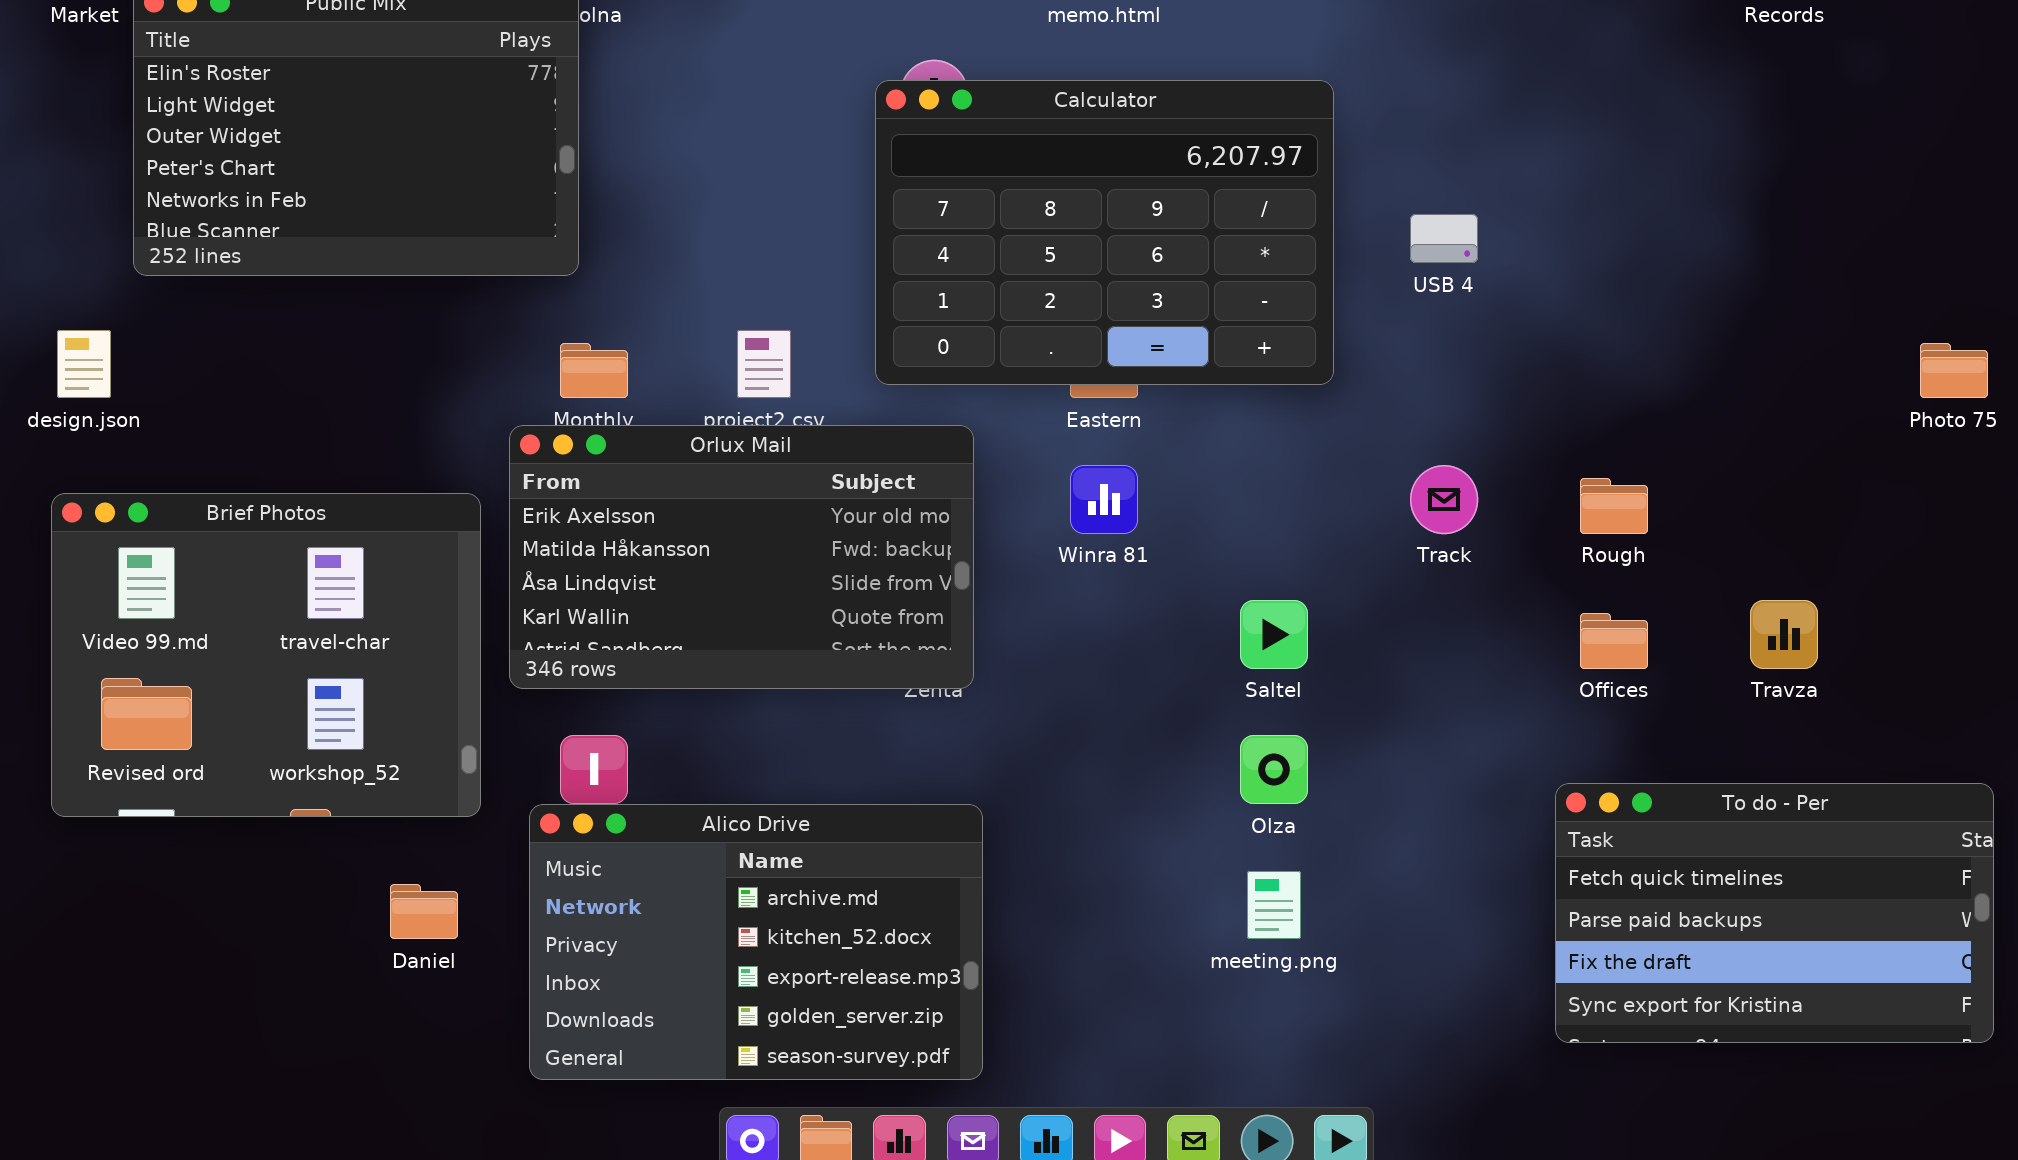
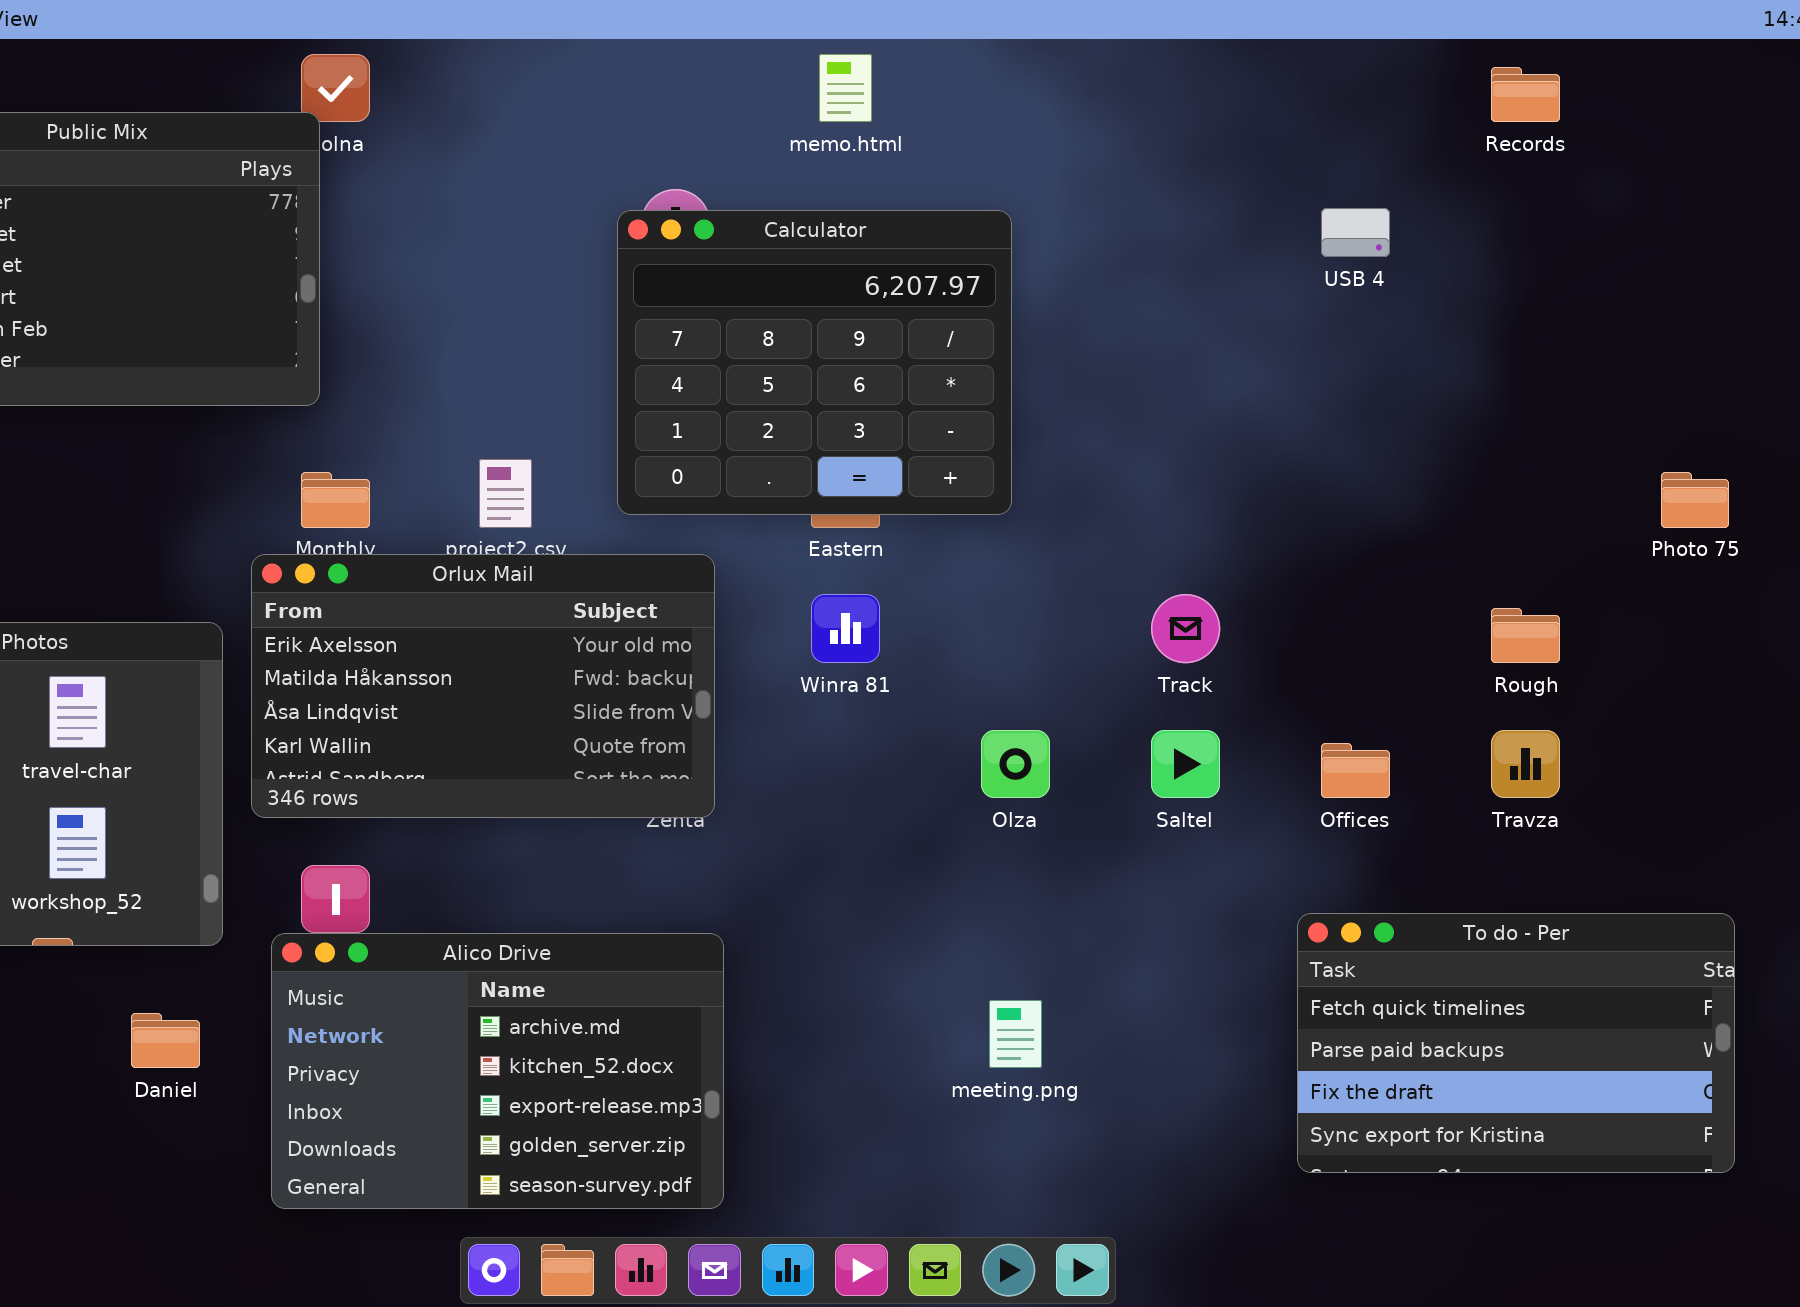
Calculator: [875,80,1334,385] -> [617,210,1012,515], resized
USB 4: [1410,214,1478,263] -> [1321,208,1390,257], moved
Rough: [1580,478,1648,534] -> [1491,608,1560,663], moved
Saltel: [1240,600,1308,669] -> [1151,730,1220,798], moved
Olza: [1240,735,1308,804] -> [981,730,1050,798], moved

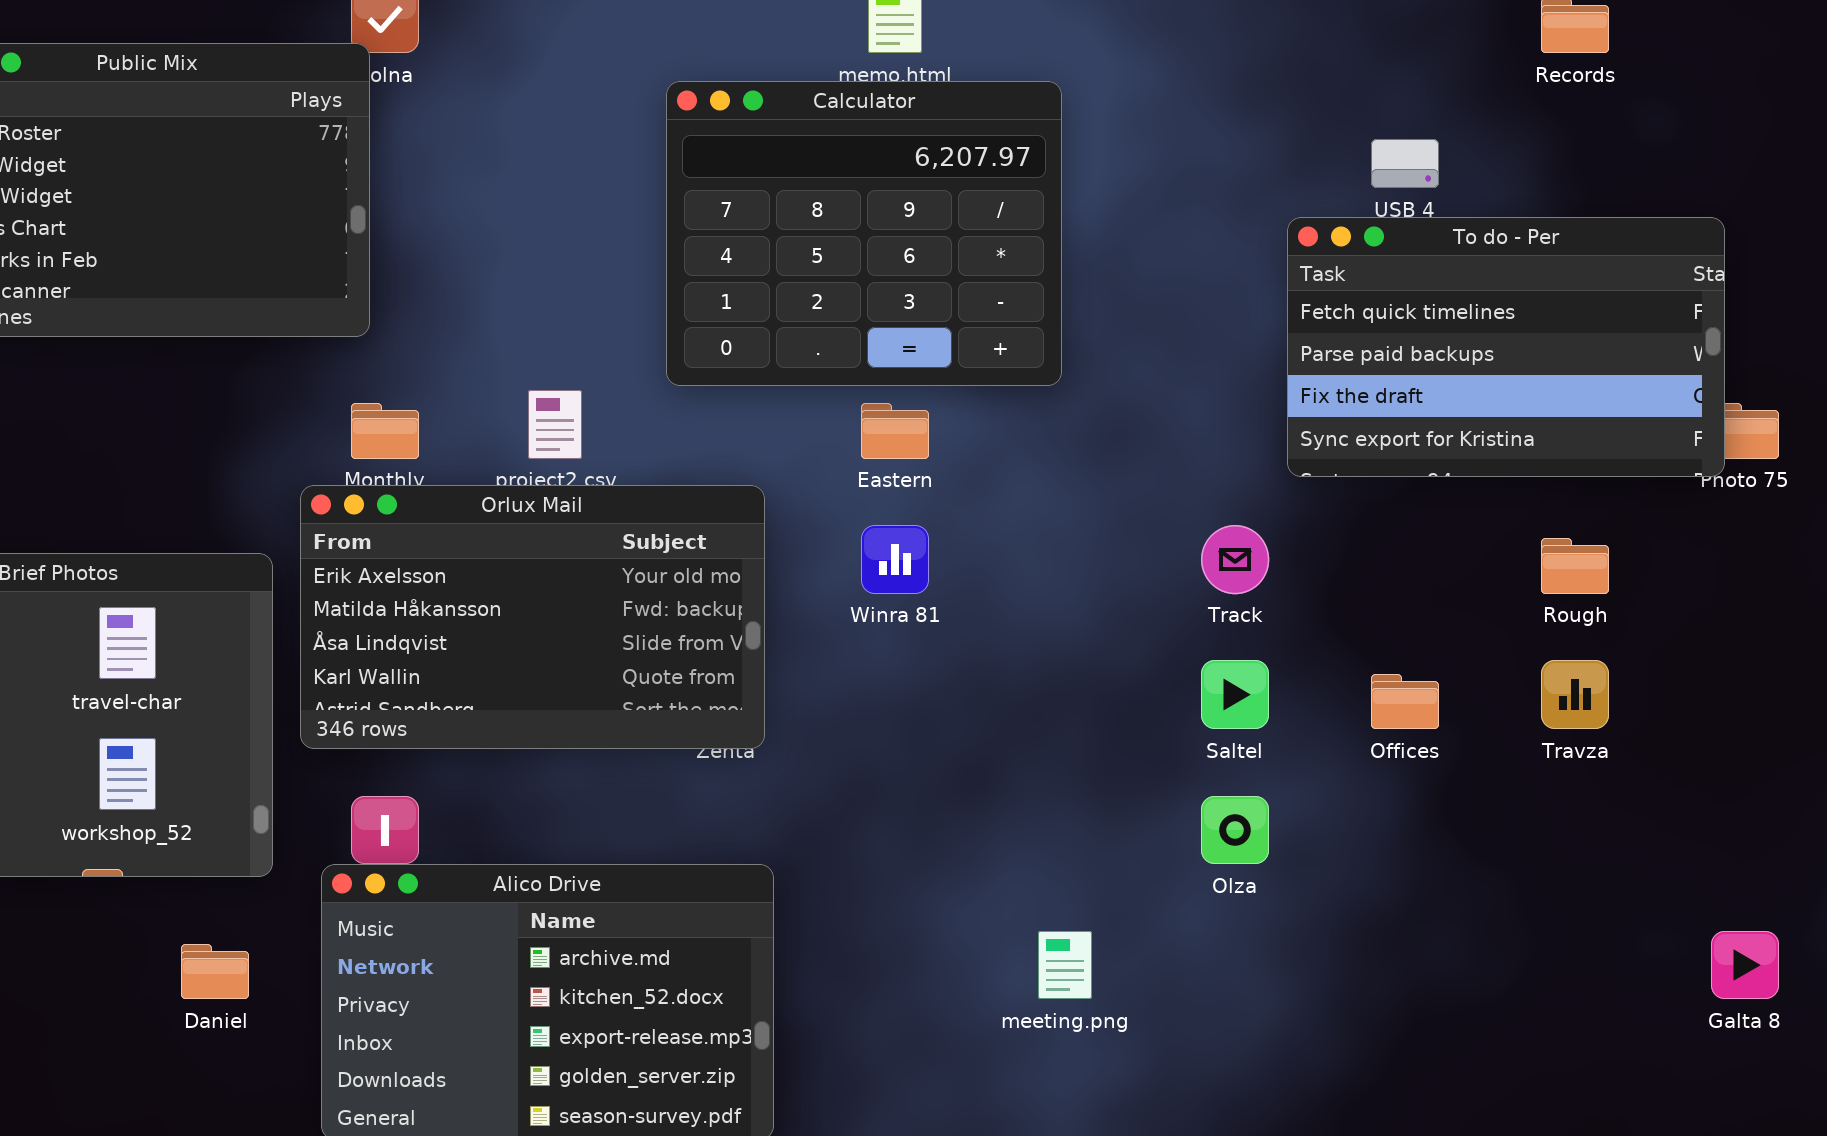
Calculator: [617,210,1012,515] -> [666,81,1062,386], moved
Olza: [981,730,1050,798] -> [1201,796,1269,864], moved
To do - Per: [1297,913,1735,1173] -> [1287,217,1725,477], moved

